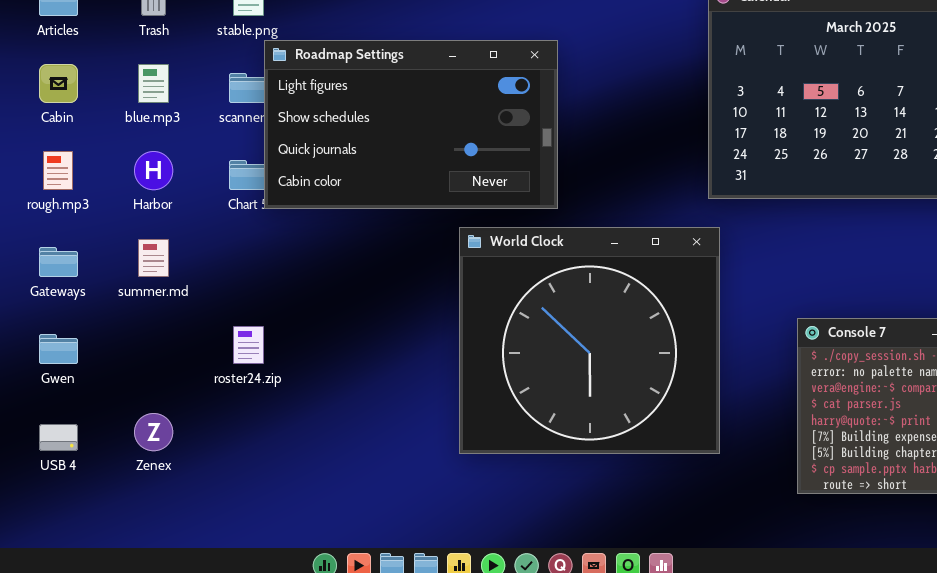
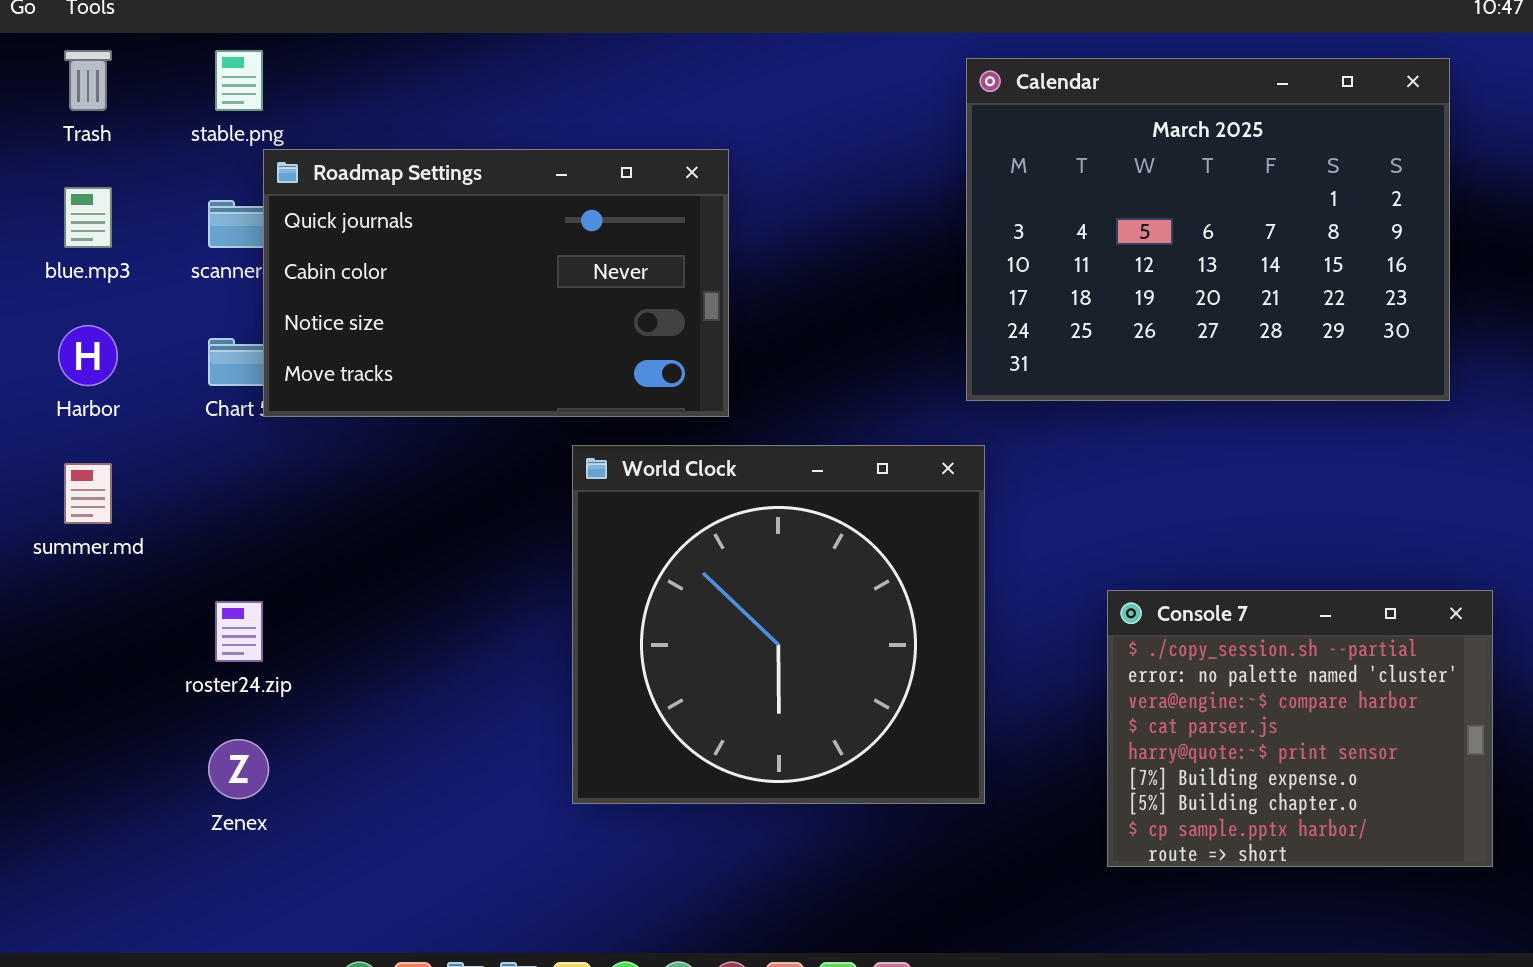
Roadmap Settings: [264,40,558,209] -> [263,149,729,417], scrolled down 2 rows
Zenex: [134,413,173,451] -> [208,739,269,799], moved

